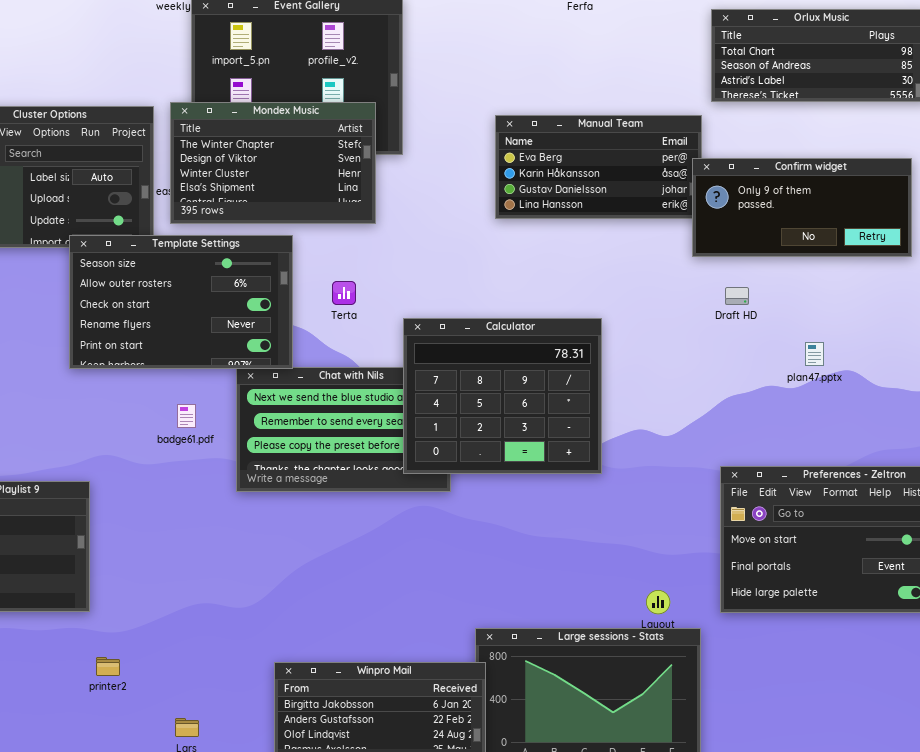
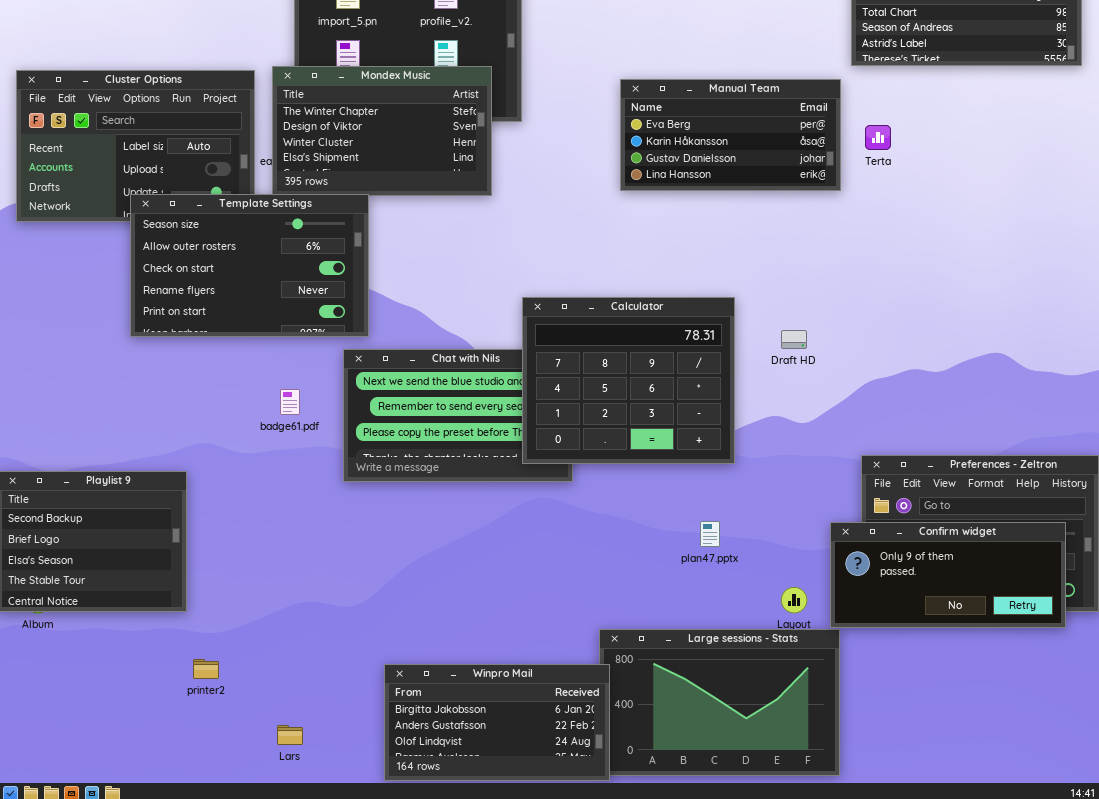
Confirm widget: [692,158,912,257] -> [830,522,1066,628], moved
Template Settings: [69,235,293,369] -> [130,194,369,337], moved
Terta: [332,281,356,305] -> [865,125,891,150], moved
Draft HD: [725,287,749,305] -> [781,330,807,349], moved
plan47.pptx: [805,342,824,366] -> [700,521,720,547], moved

